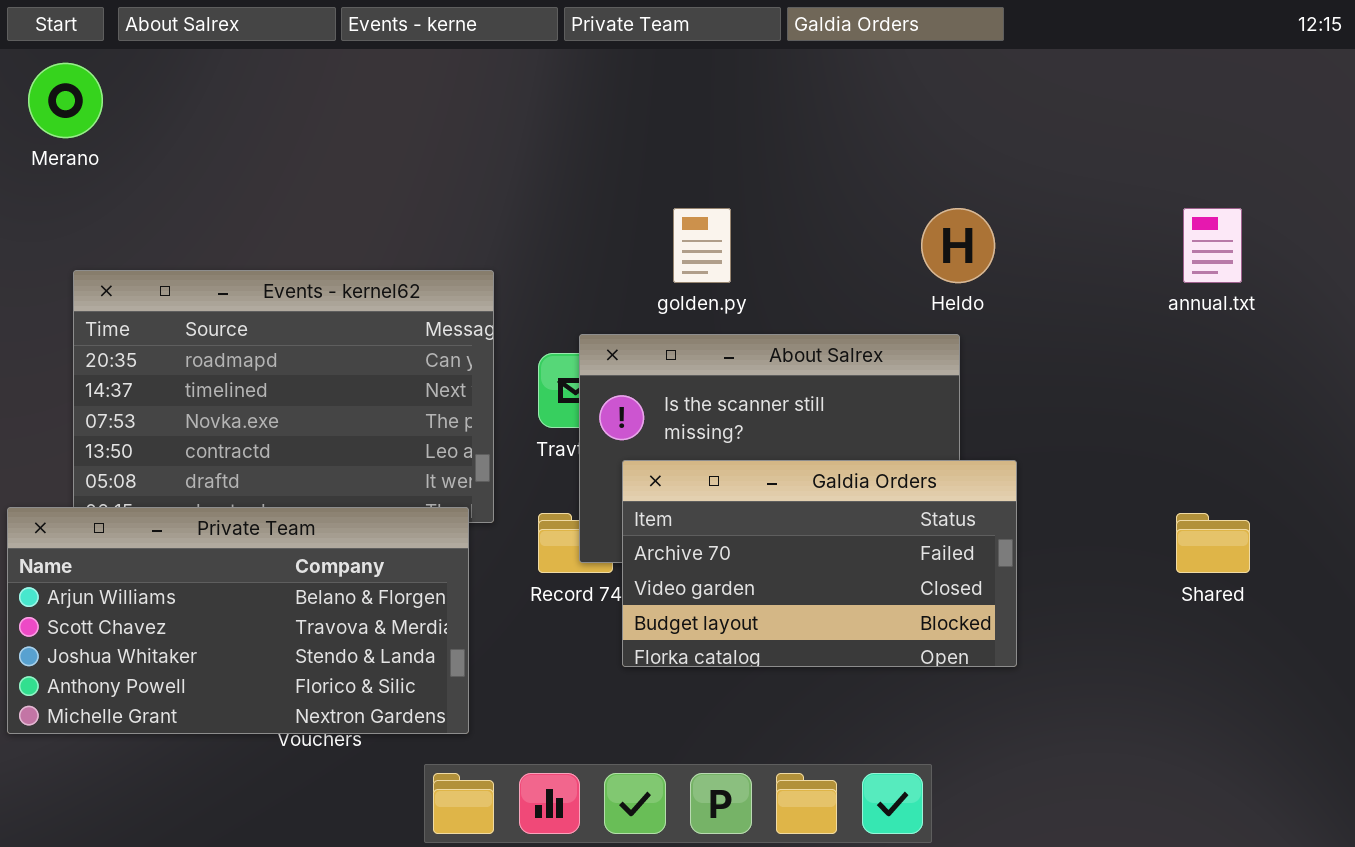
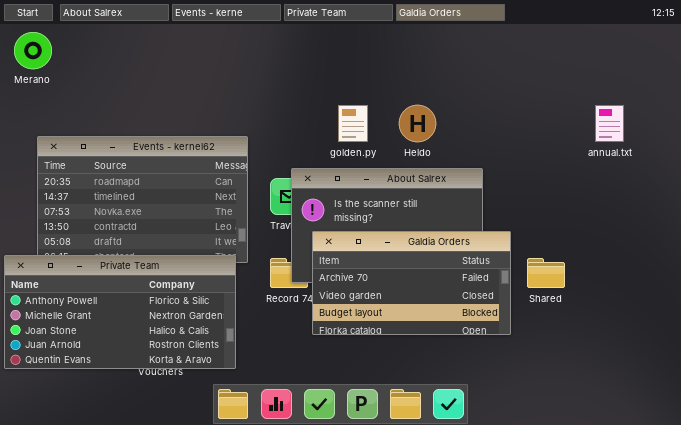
Heldo: [921,208,995,283] -> [399,105,436,142], moved
Private Team: [7,507,469,734] -> [4,255,236,369], scrolled down 3 rows
Shared: [1176,513,1250,573] -> [527,258,565,288], moved

